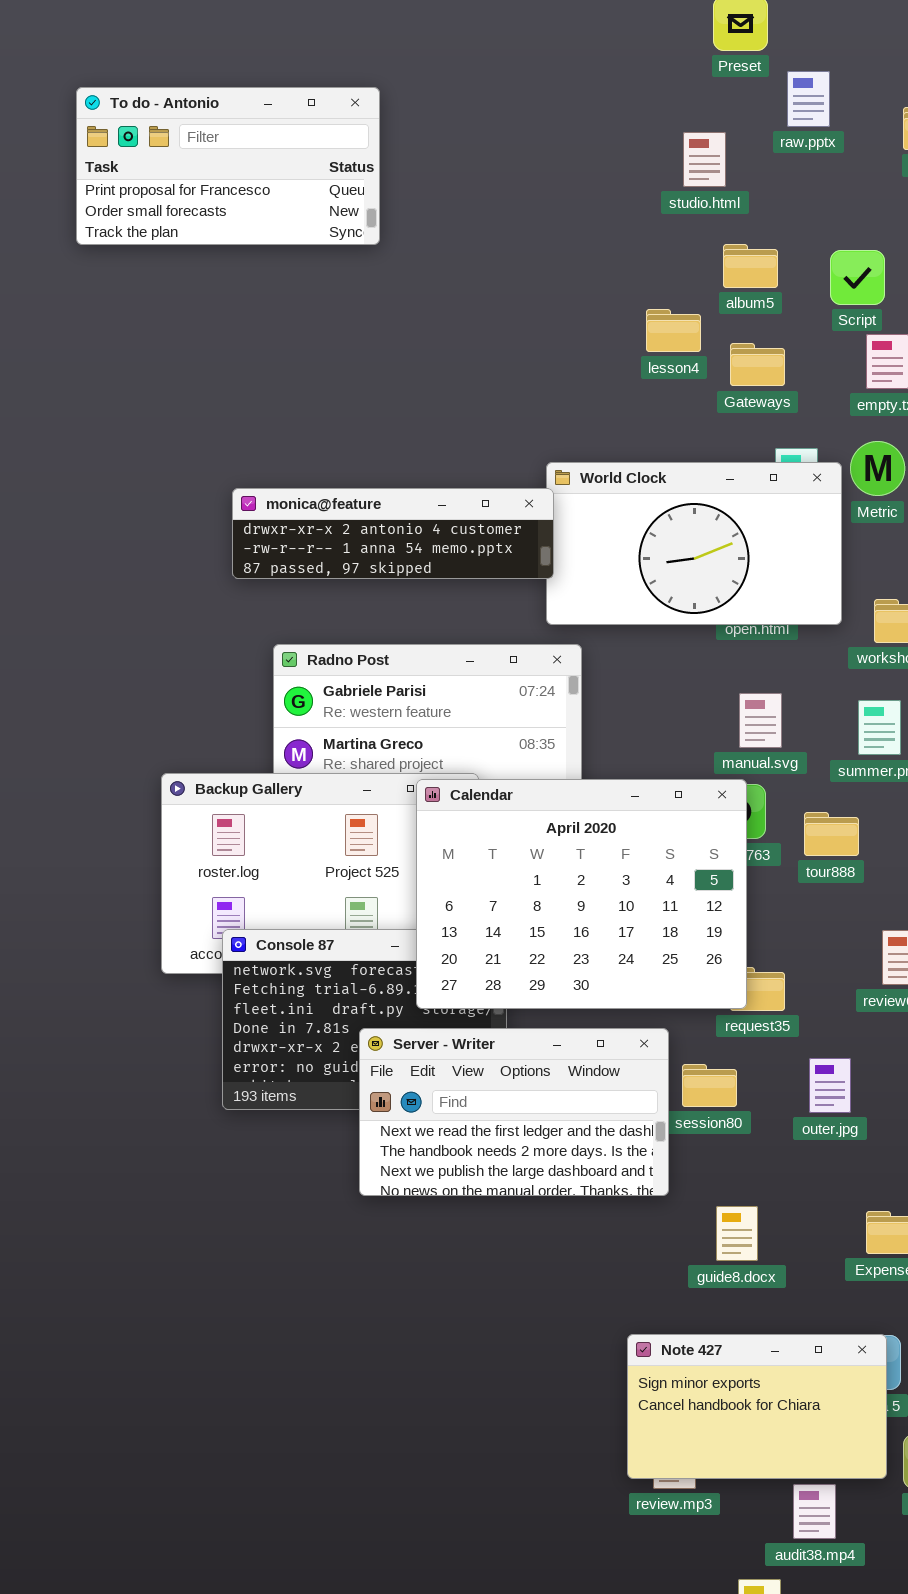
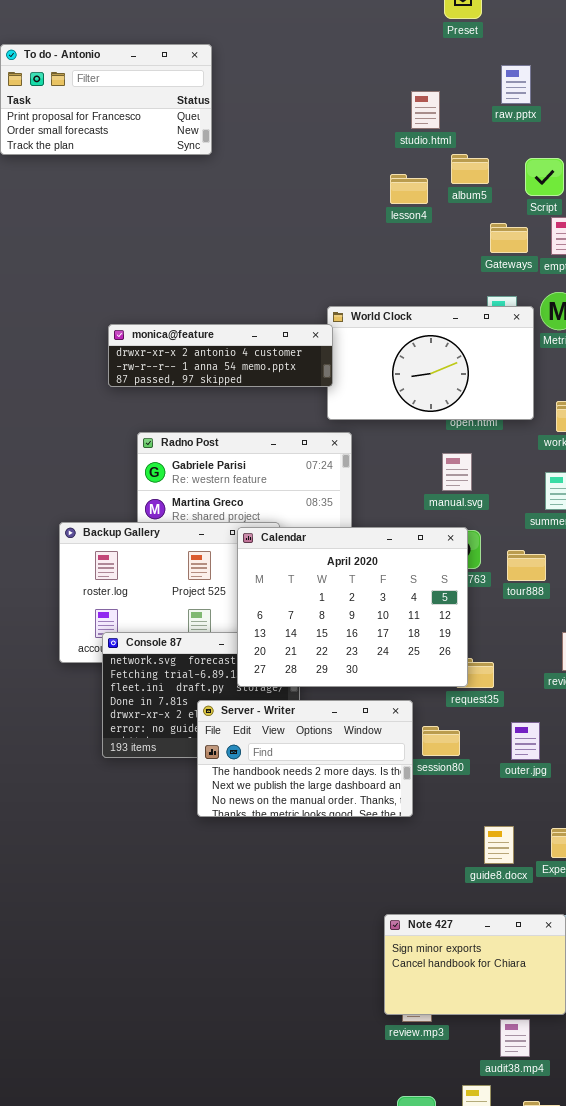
raw.pptx: [787,71,830,127] -> [501,65,531,104], moved
studio.html: [683,132,726,187] -> [411,91,440,129], moved
lesson4: [646,309,701,352] -> [390,174,428,204], moved
Gateways: [730,343,785,386] -> [490,223,528,253], moved
manual.svg: [739,693,782,748] -> [442,453,472,491], moved
Server - Writer: [359,1028,669,1196] -> [197,700,413,817], scrolled down 1 row
guide8.docx: [716,1206,758,1261] -> [484,826,514,864], moved

